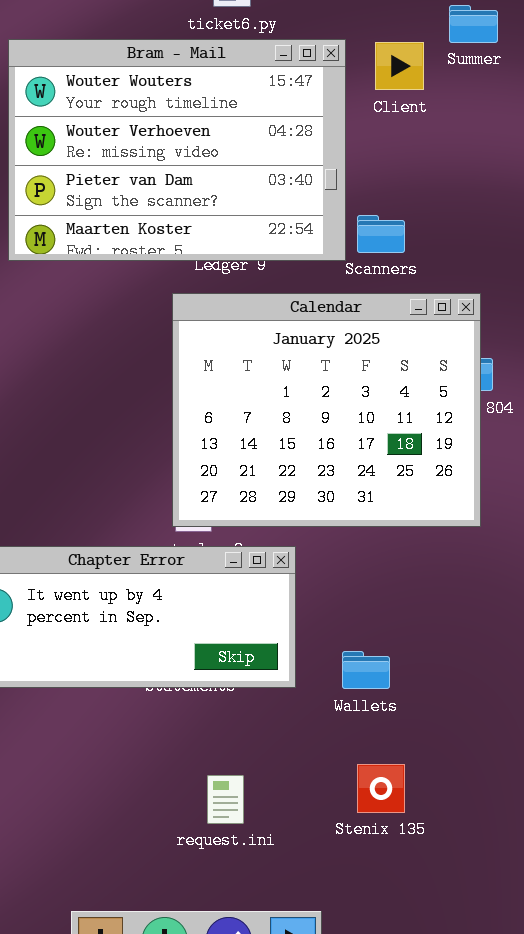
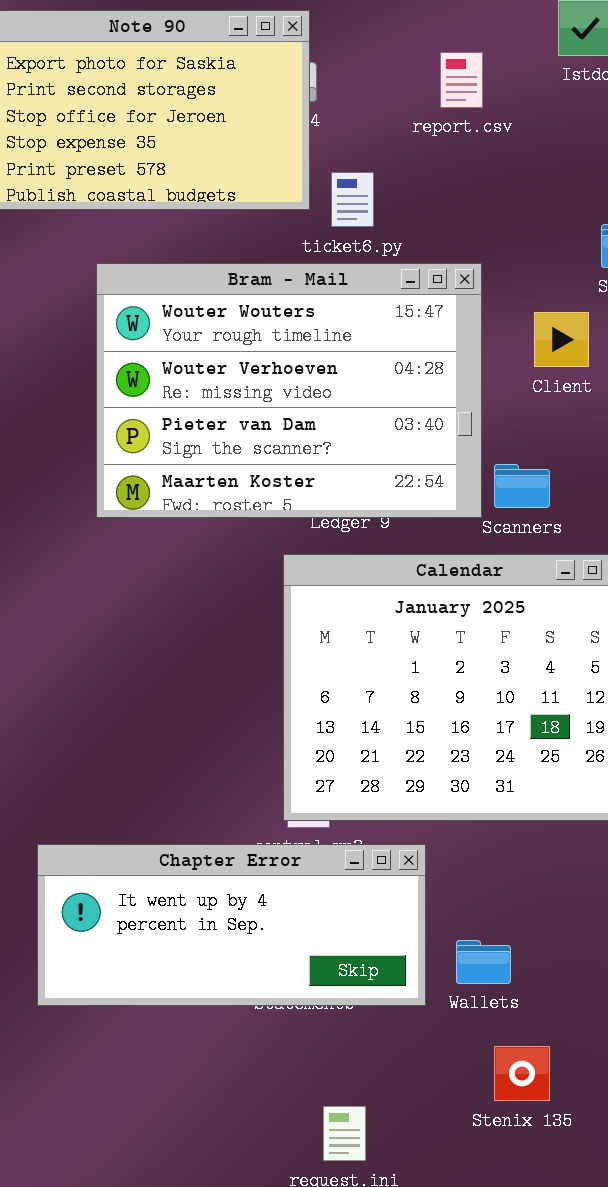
Client: [375,42,424,90] -> [534,312,589,367], moved
Wallets: [342,651,390,689] -> [456,940,511,984], moved
Stenix 135: [357,764,405,813] -> [494,1046,550,1101], moved

